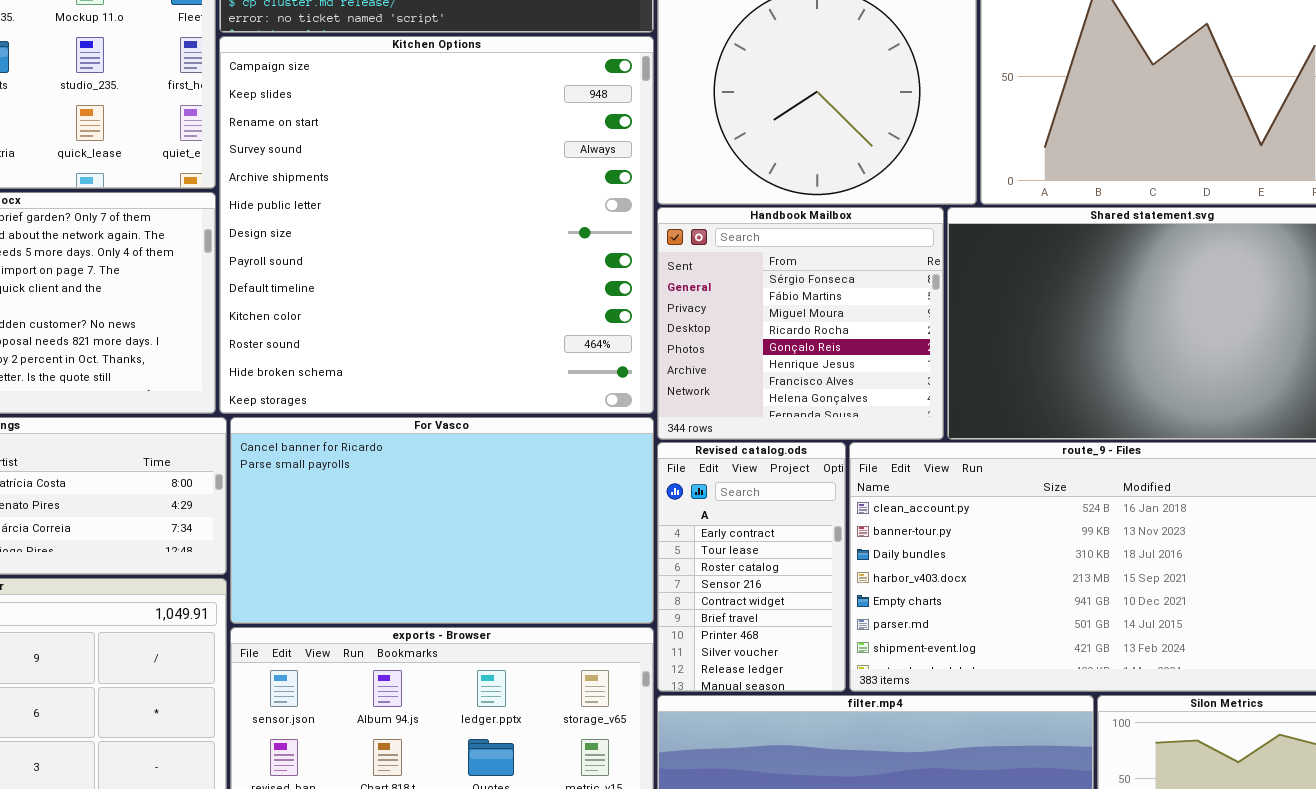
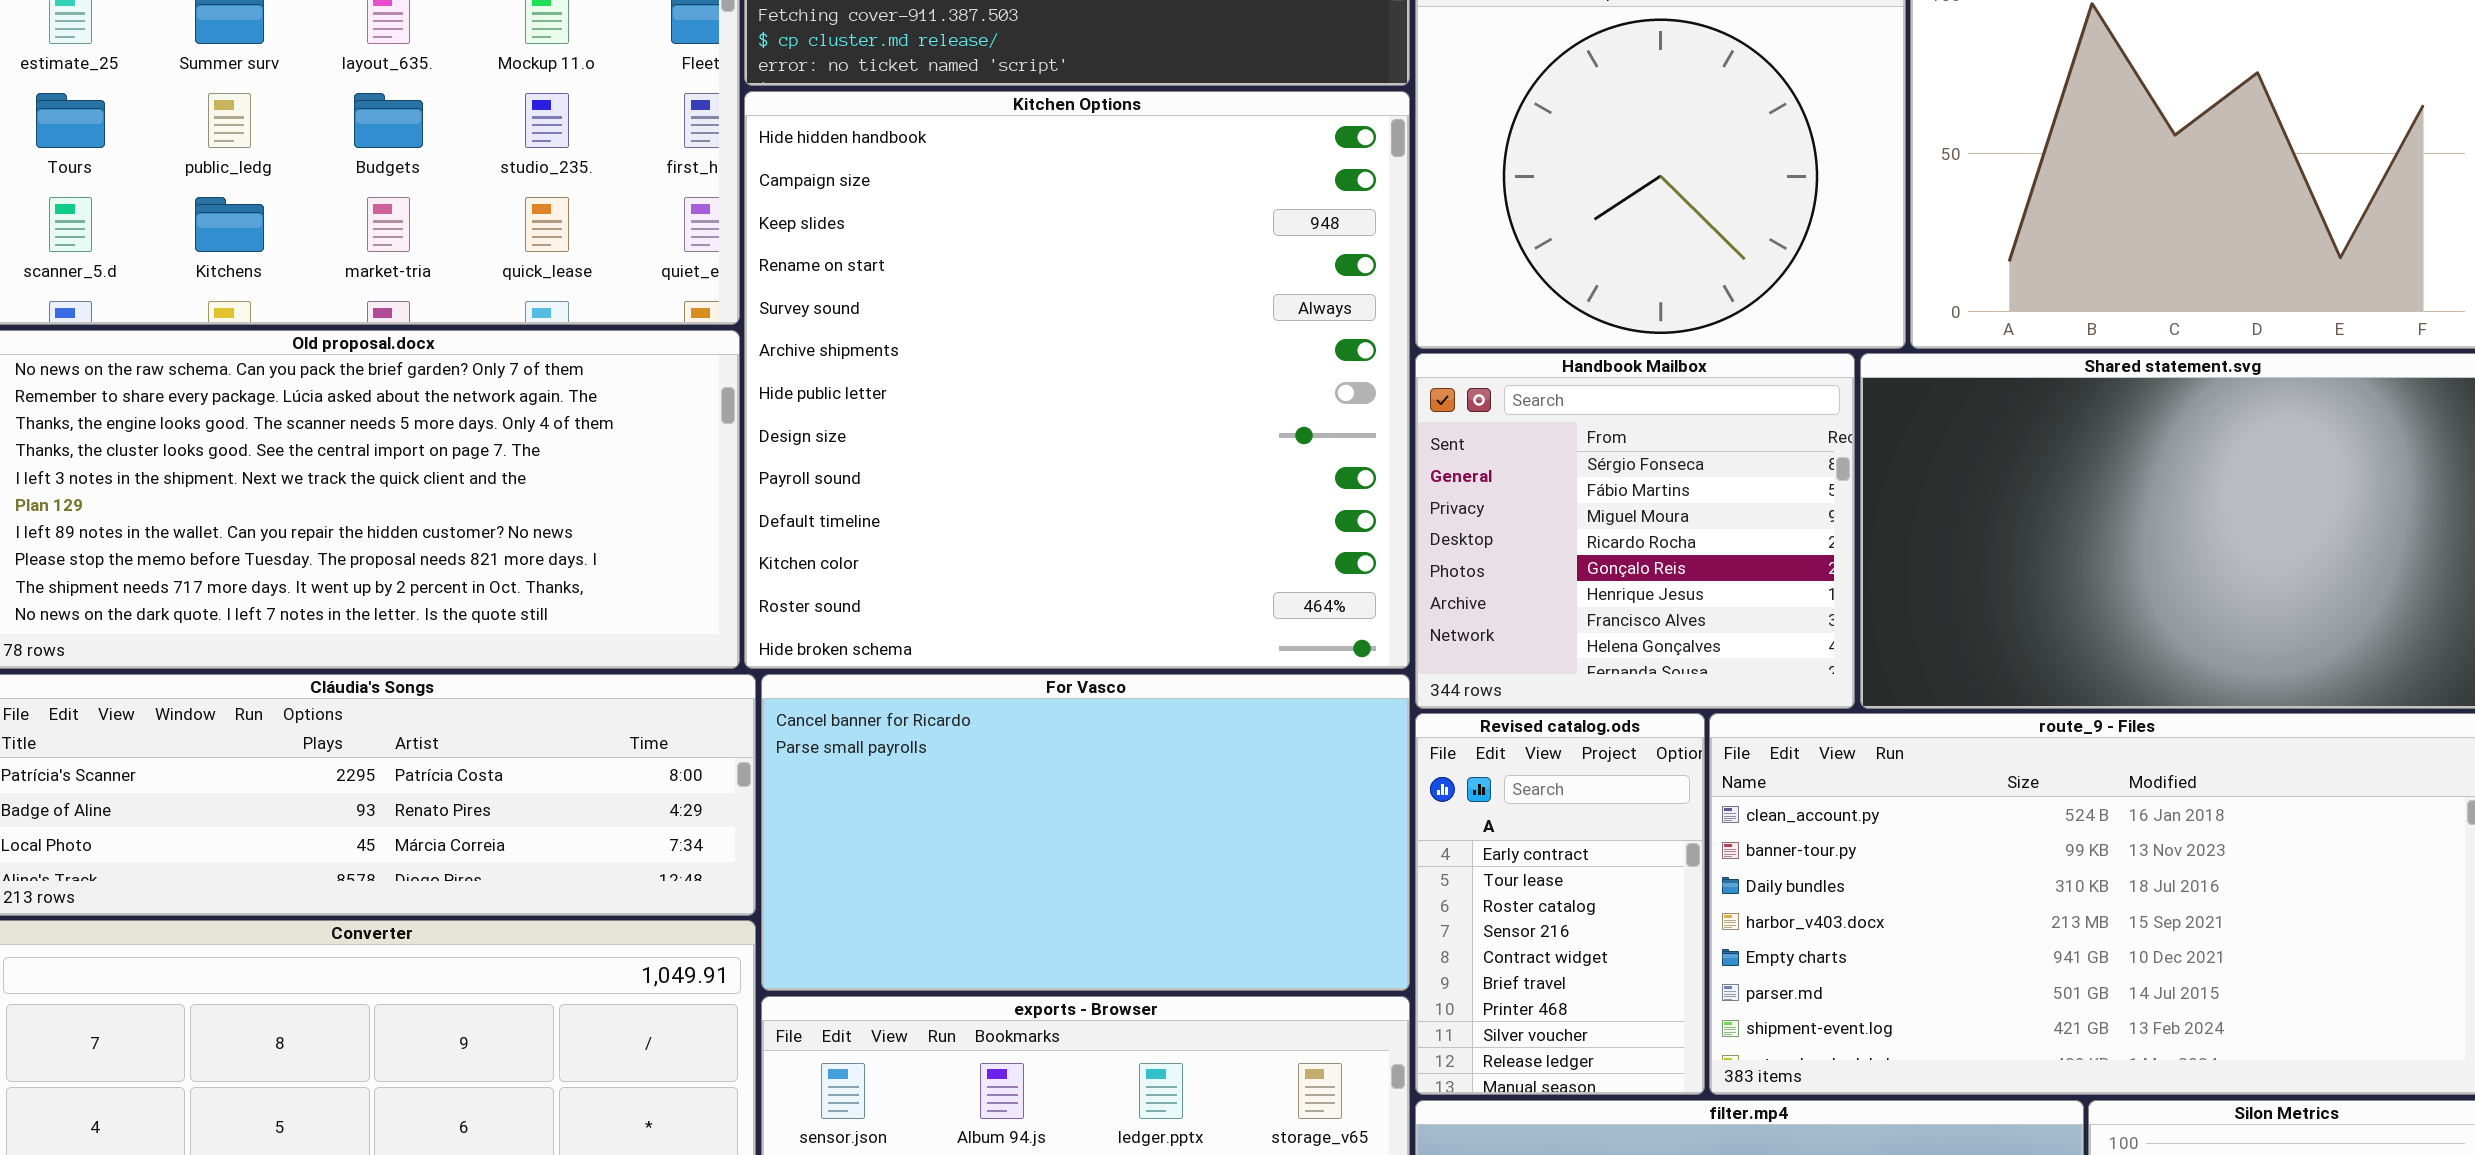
Kitchen Options: [219,36,654,414] -> [744,91,1410,669], scrolled up 1 row

